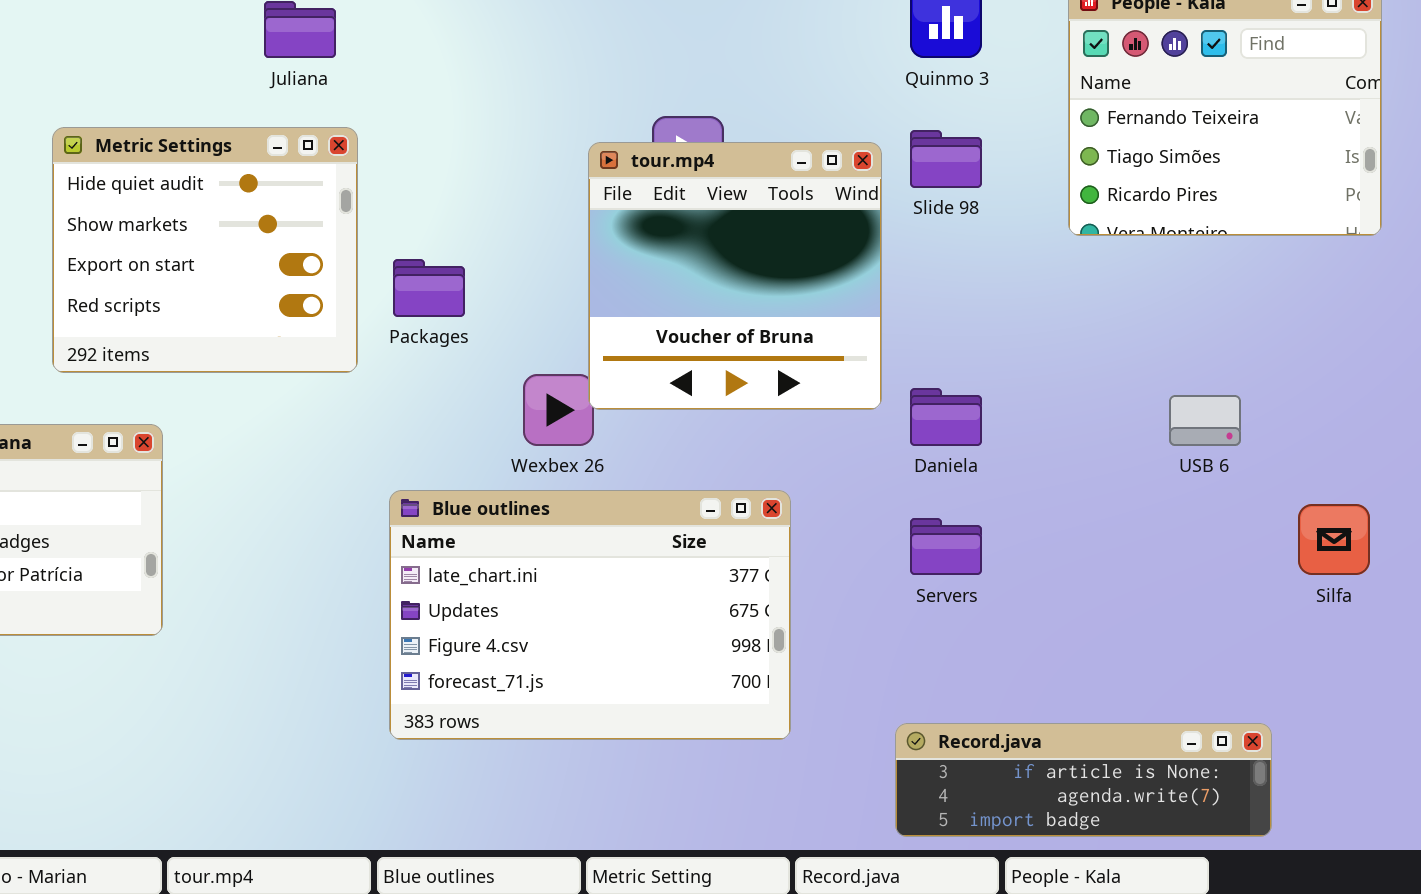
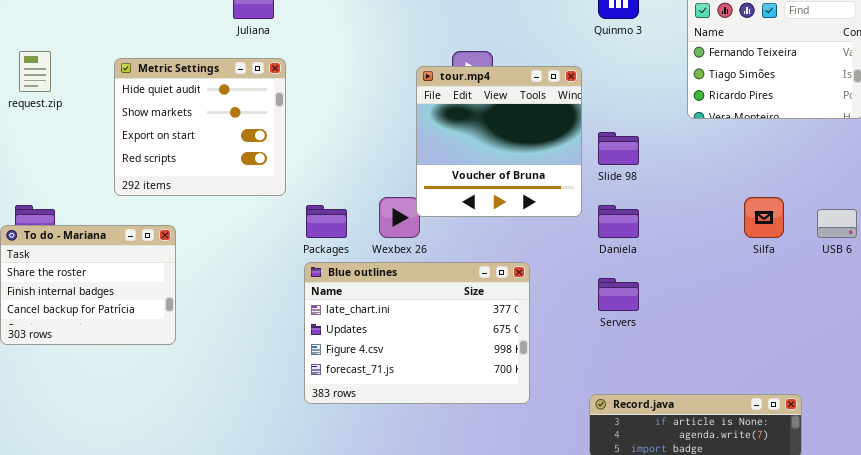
Slide 98: [910,130,982,188] -> [598,132,639,165], moved
Packages: [393,259,465,317] -> [306,205,347,238], moved
USB 6: [1169,395,1241,446] -> [817,209,857,238], moved
Silfa: [1298,504,1370,575] -> [744,197,784,238], moved

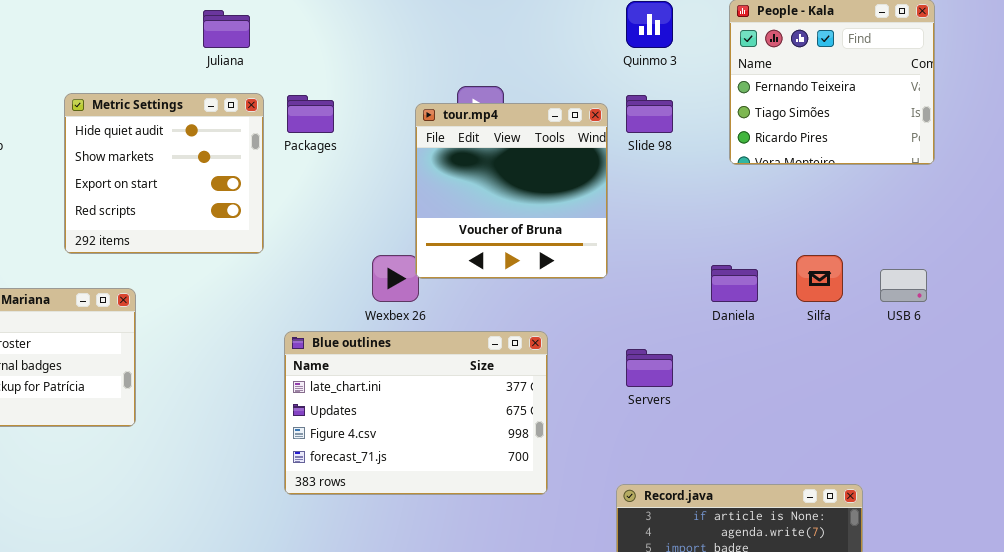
Slide 98: [598,132,639,165] -> [626,95,673,133], moved
Packages: [306,205,347,238] -> [287,95,334,133], moved
Daniela: [598,205,639,238] -> [711,265,758,302], moved

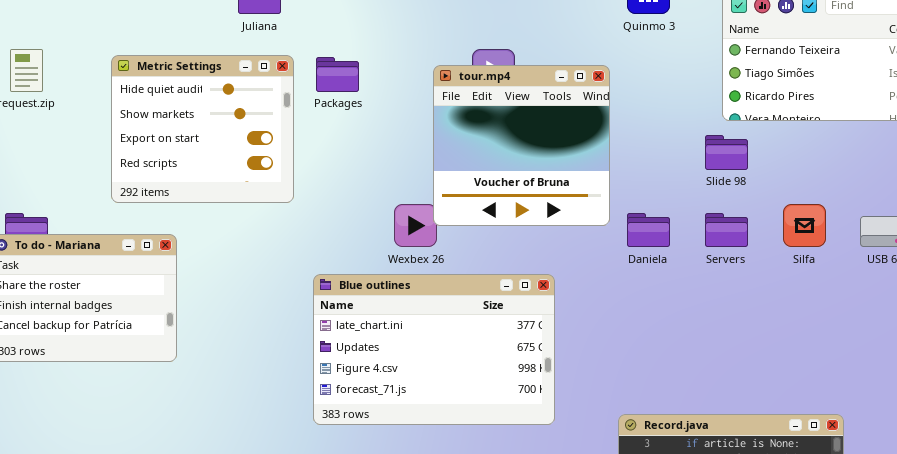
Slide 98: [626,95,673,133] -> [705,135,748,170], moved
Daniela: [711,265,758,302] -> [627,213,670,247], moved
Servers: [626,349,673,387] -> [705,213,748,247], moved

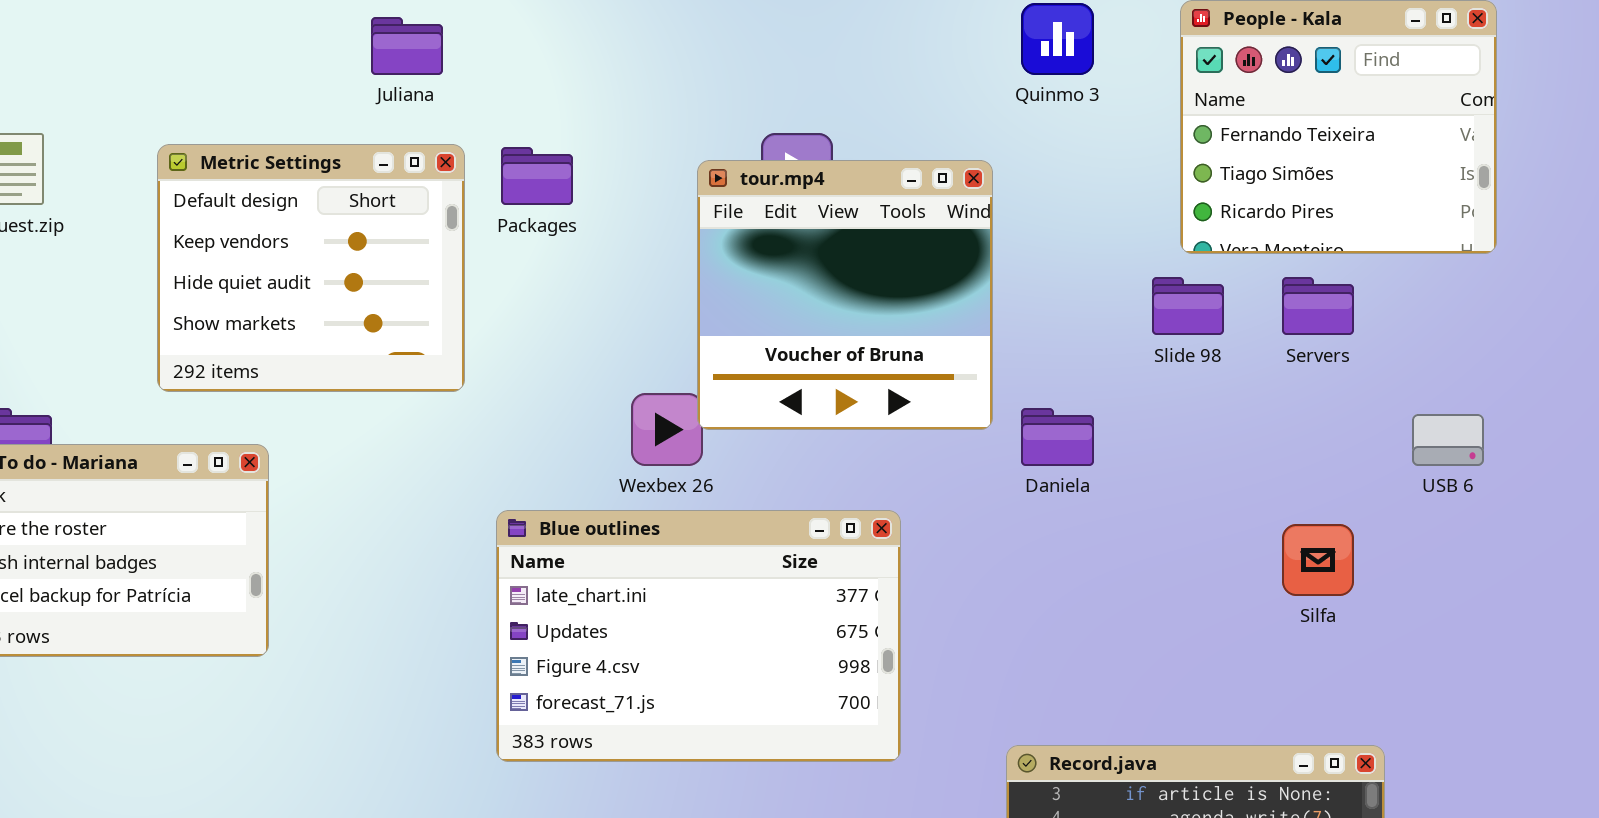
Metric Settings: [111,55,294,203] -> [157,144,465,392], scrolled up 2 rows
Silfa: [783,204,826,247] -> [1282,524,1354,596], moved
Servers: [705,213,748,247] -> [1282,277,1354,335], moved

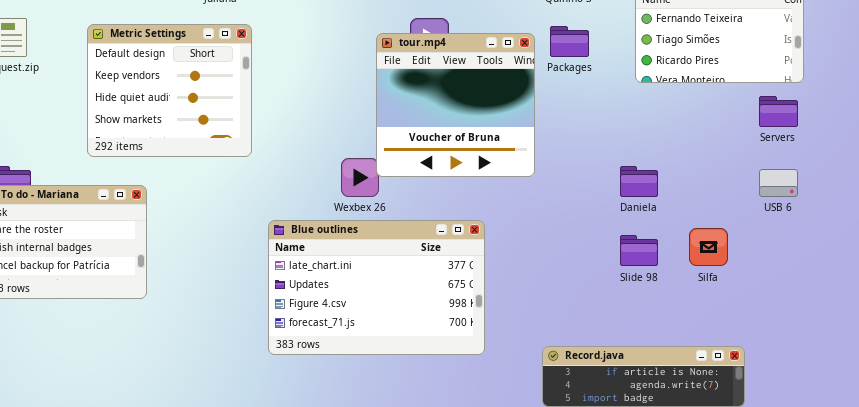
Packages: [501,147,573,205] -> [550,26,589,57], moved
Slide 98: [1152,277,1224,335] -> [620,235,658,266], moved
Servers: [1282,277,1354,335] -> [759,96,798,127], moved
Daniela: [1021,408,1094,466] -> [620,166,658,197], moved

